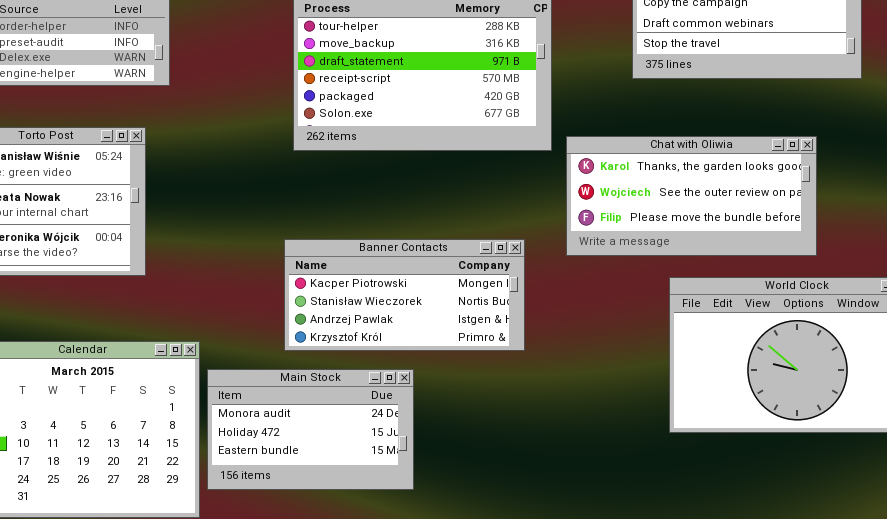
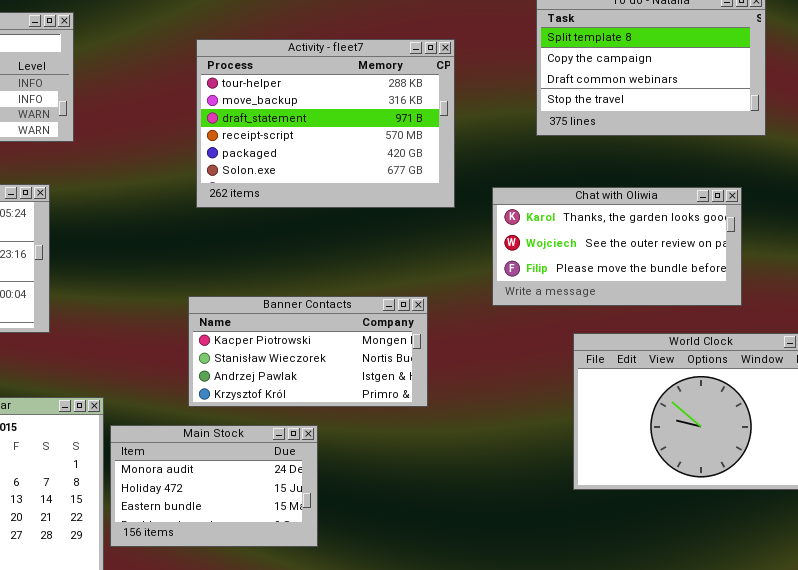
Chat with Oliwia: [566,136,817,256] -> [492,187,742,306], moved

